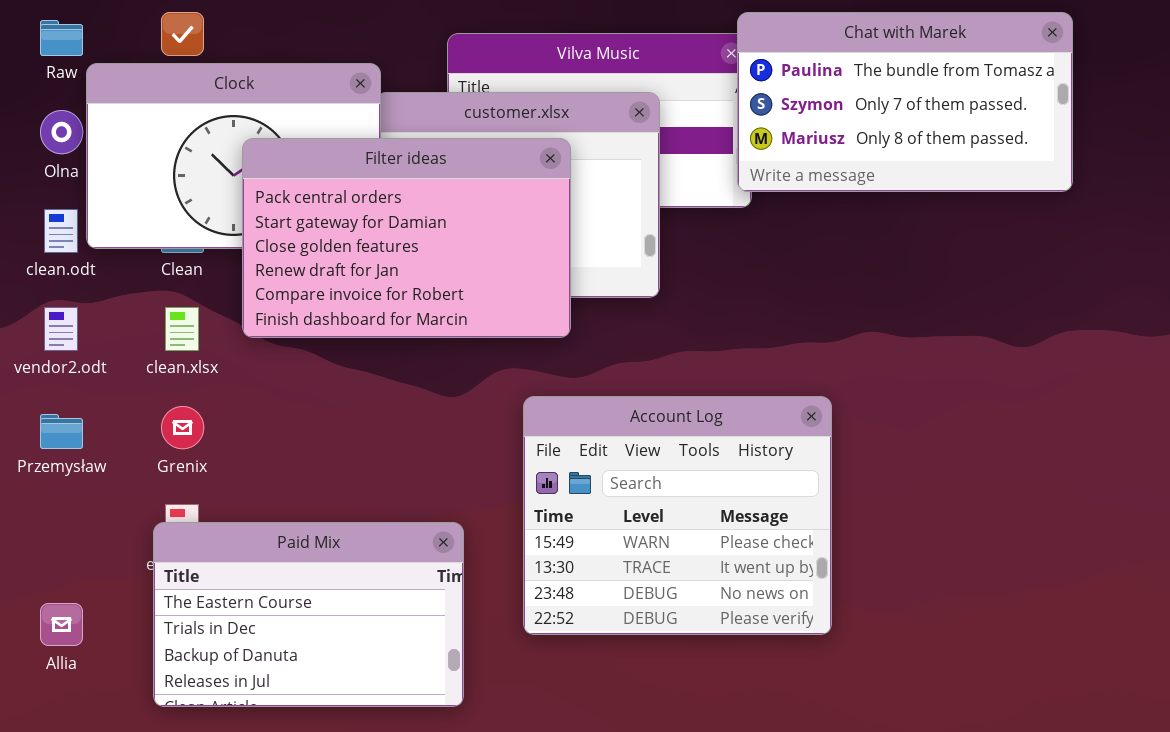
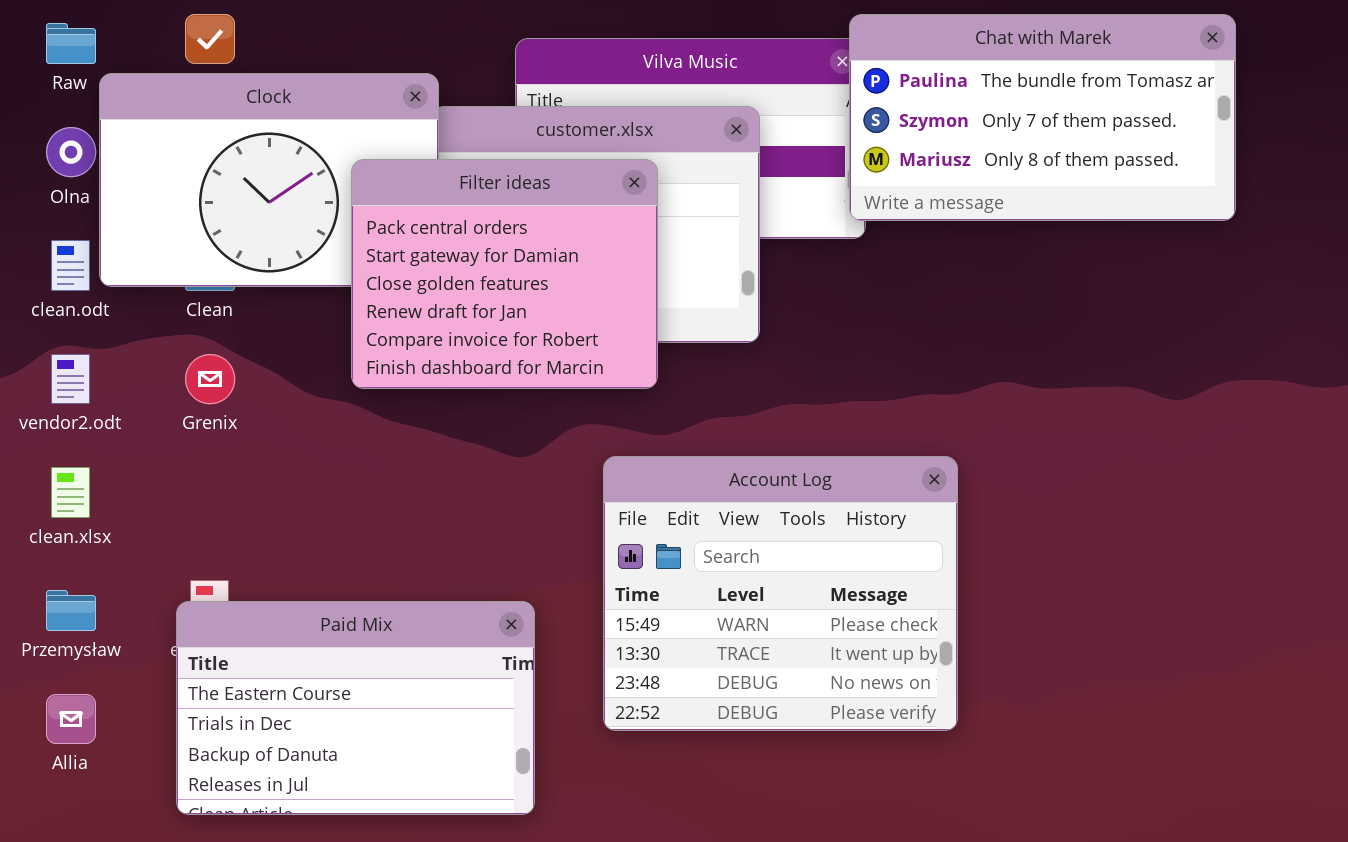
Filter ideas: [242,138,571,338] -> [351,159,658,389], resized
clean.xlsx: [165,307,199,351] -> [51,467,90,518], moved
Grenix: [161,406,204,449] -> [185,354,235,404], moved
Przemysław: [40,414,83,449] -> [46,590,96,631], moved

